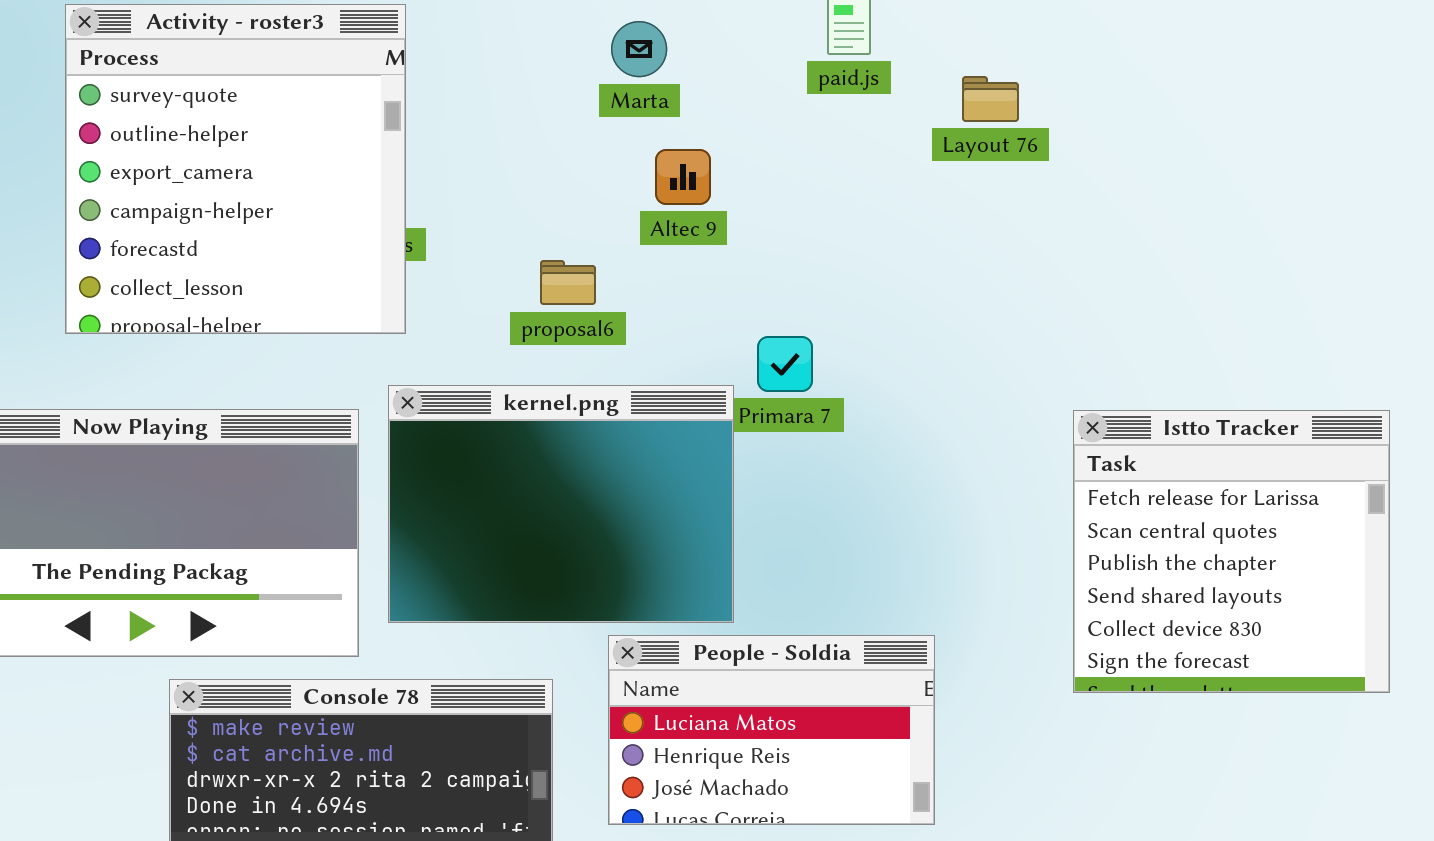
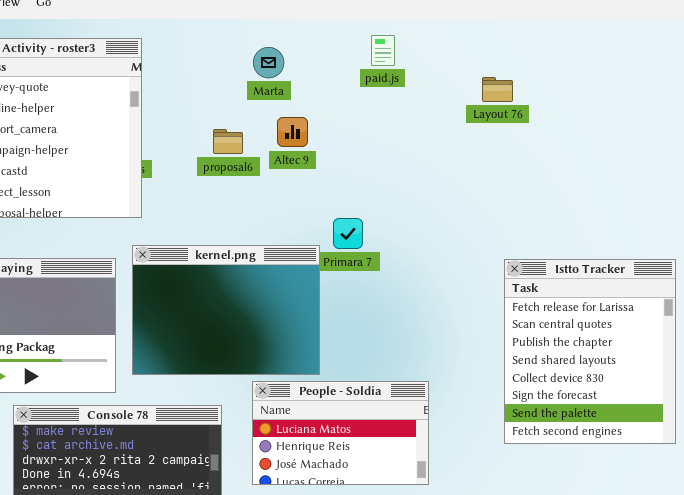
Layout 76: [962,76,1019,122] -> [482,77,513,102], moved
proposal6: [540,260,596,305] -> [213,129,243,154], moved
Istto Tracker: [1073,410,1390,693] -> [504,259,676,444], resized

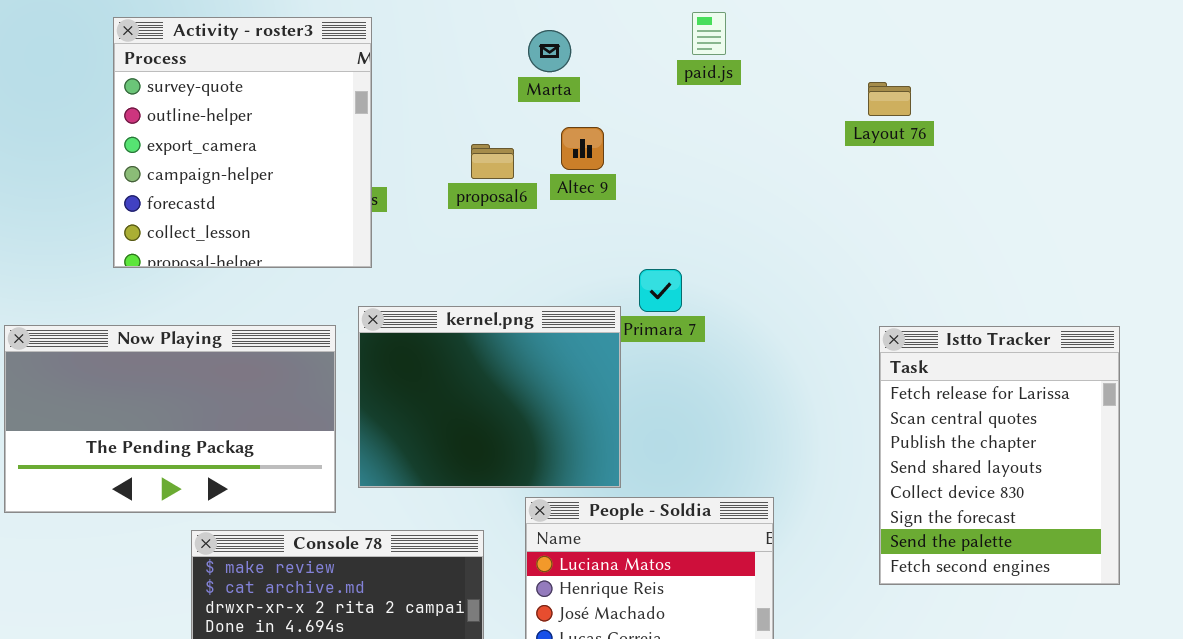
Layout 76: [482,77,513,102] -> [868,82,911,116], moved

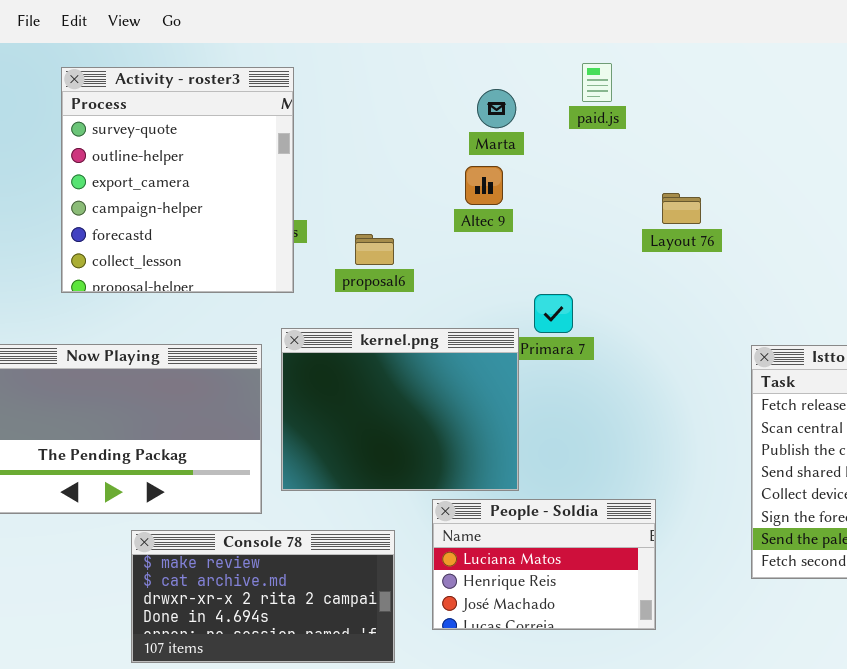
Marta: [528,30,571,72] -> [477,89,516,128], moved
Layout 76: [868,82,911,116] -> [662,193,701,224], moved
proposal6: [471,144,514,179] -> [355,234,394,265], moved

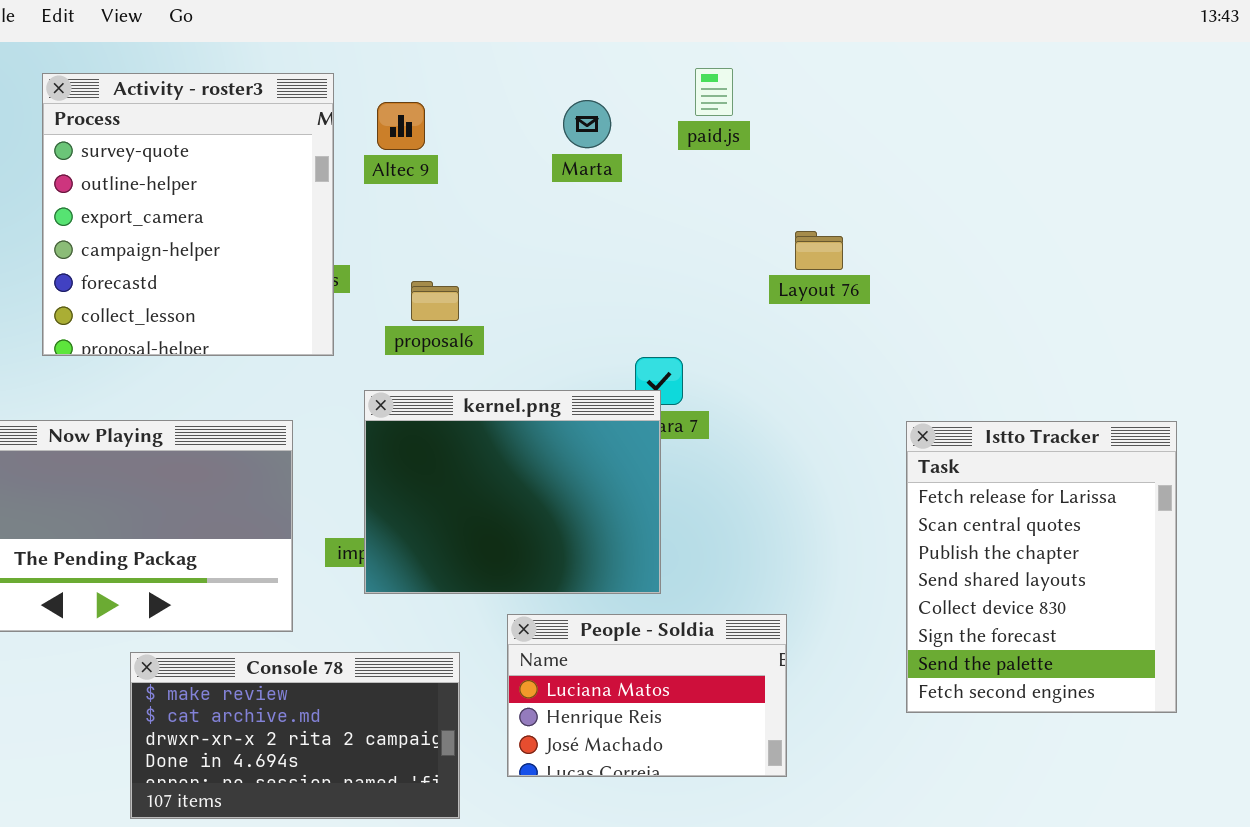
Altec 9: [465,166,503,205] -> [377,102,425,150], moved
kernel.png: [281,328,519,491] -> [364,390,661,594], moved

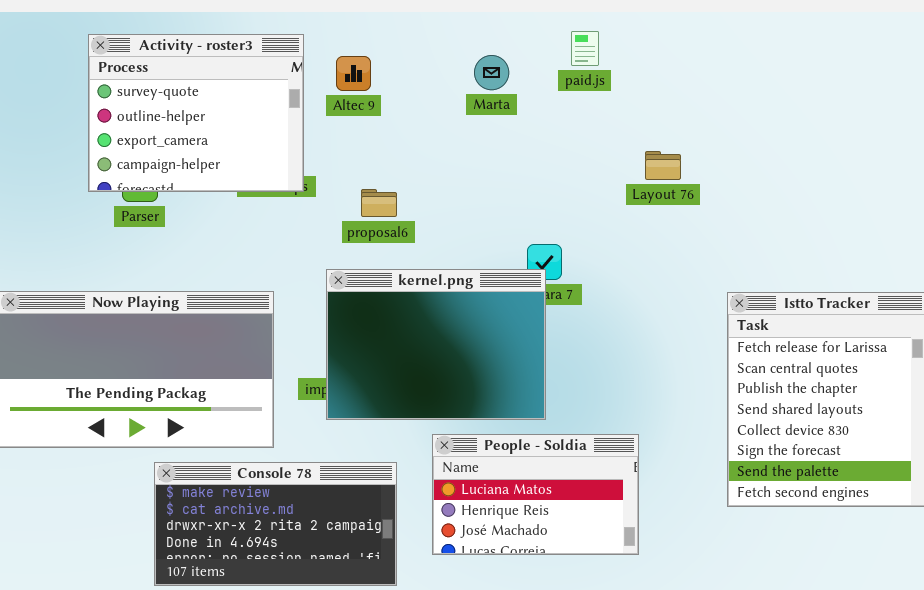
Activity - roster3: [42,73,334,356] -> [88,34,304,192], resized

